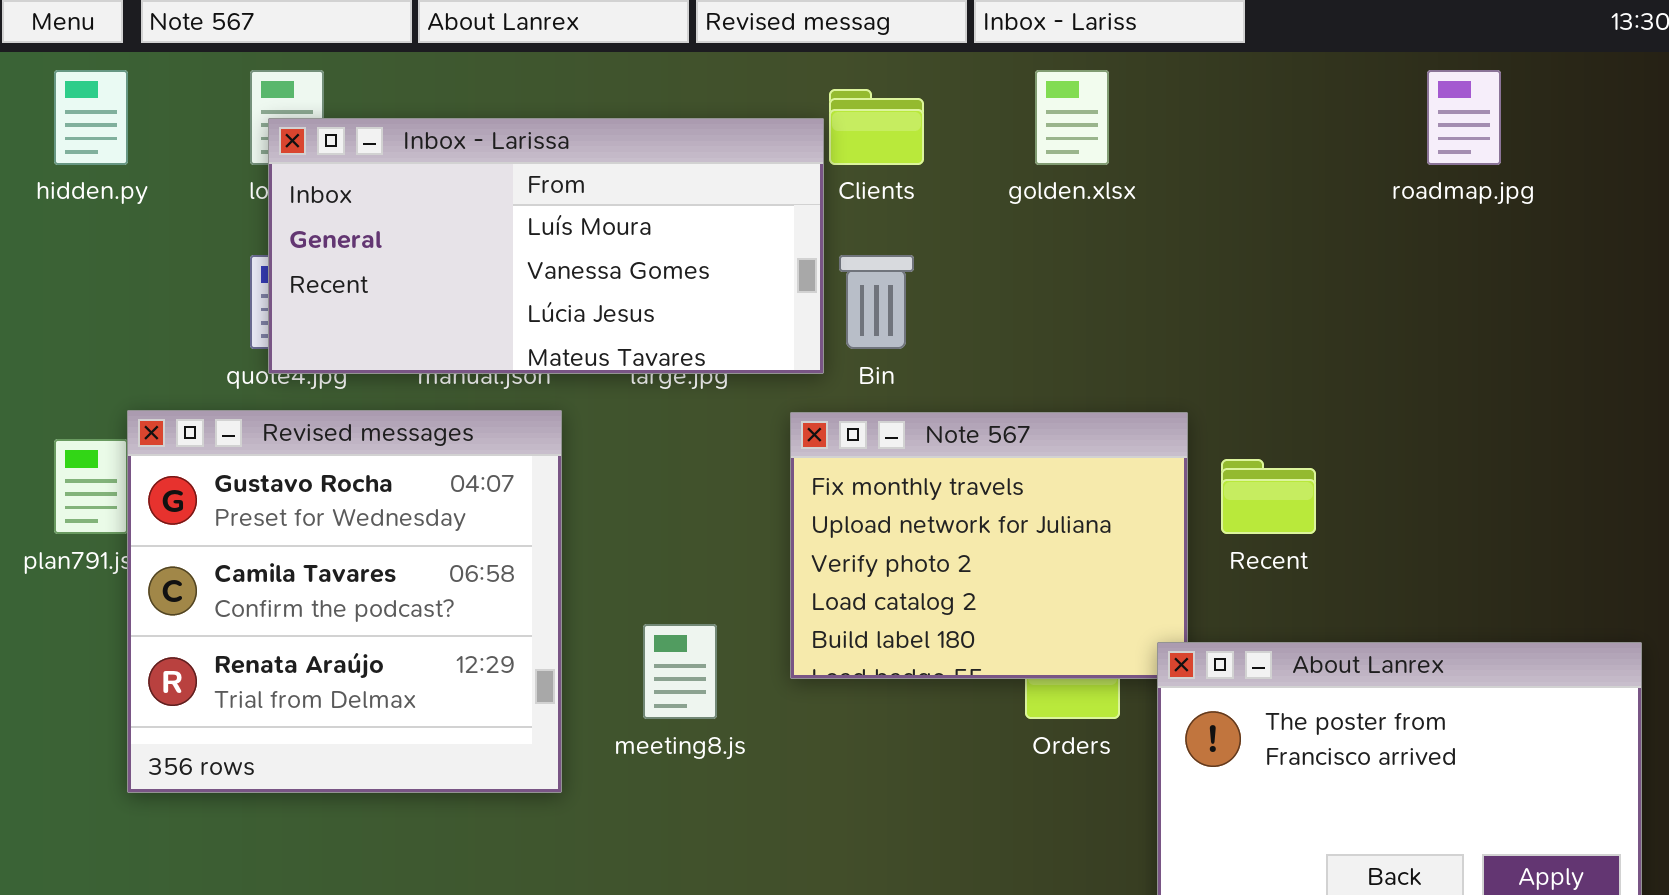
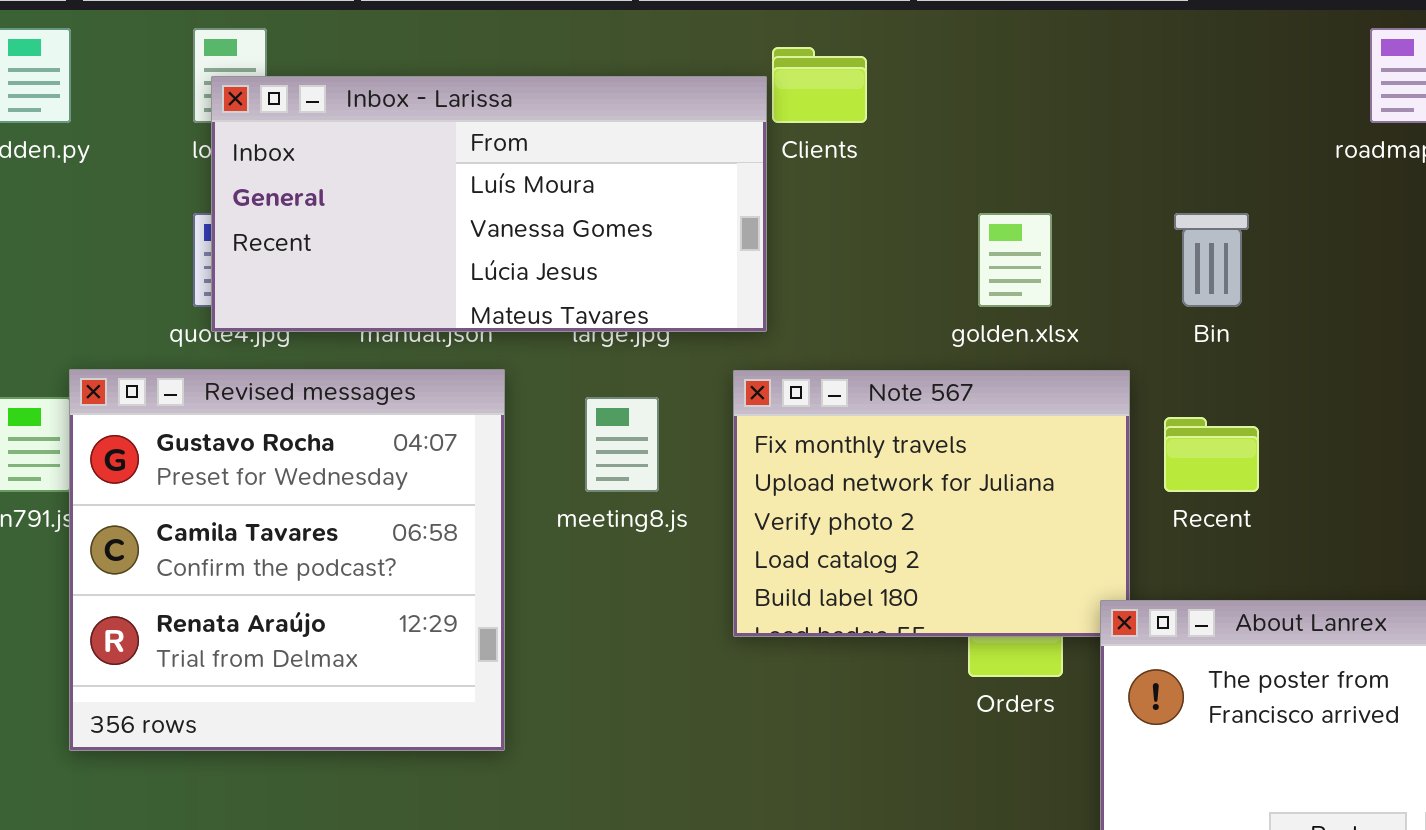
golden.xlsx: [1035,70,1109,165] -> [978,213,1052,307], moved
Bin: [839,255,914,349] -> [1174,213,1249,307], moved
meeting8.js: [643,624,717,719] -> [585,397,659,492], moved

